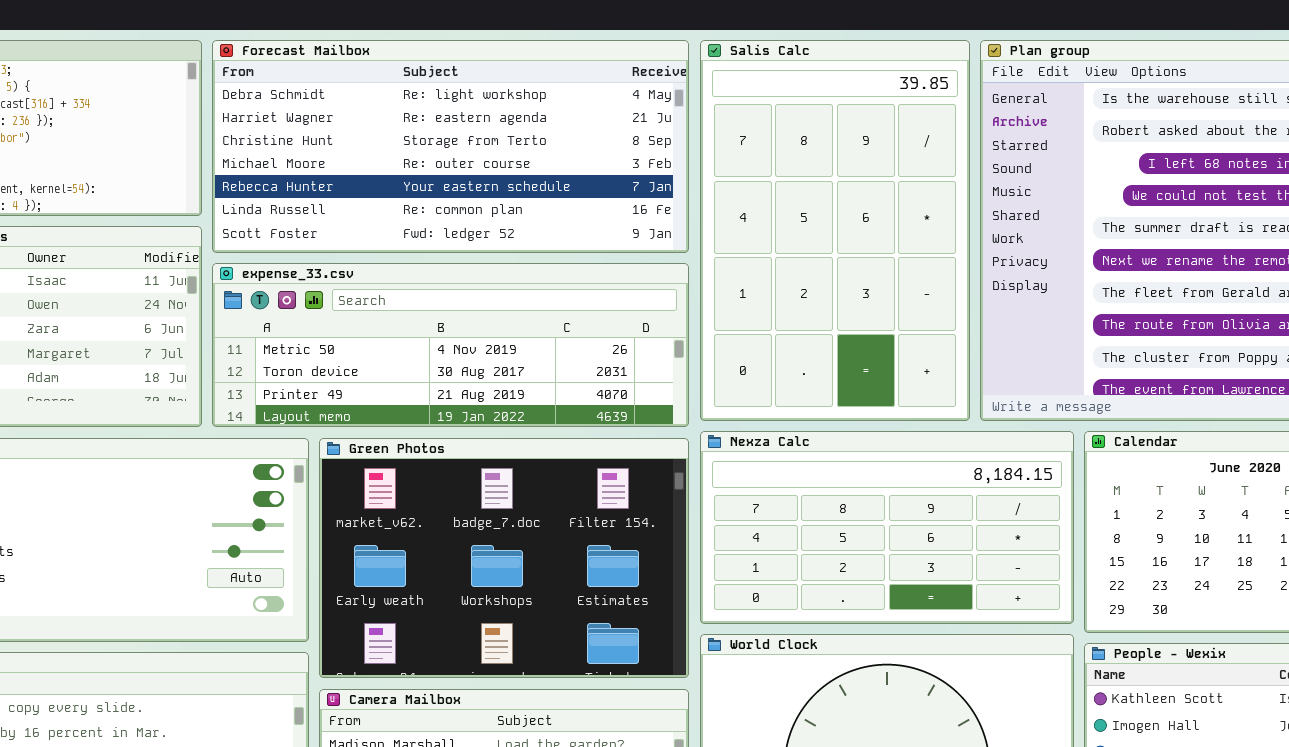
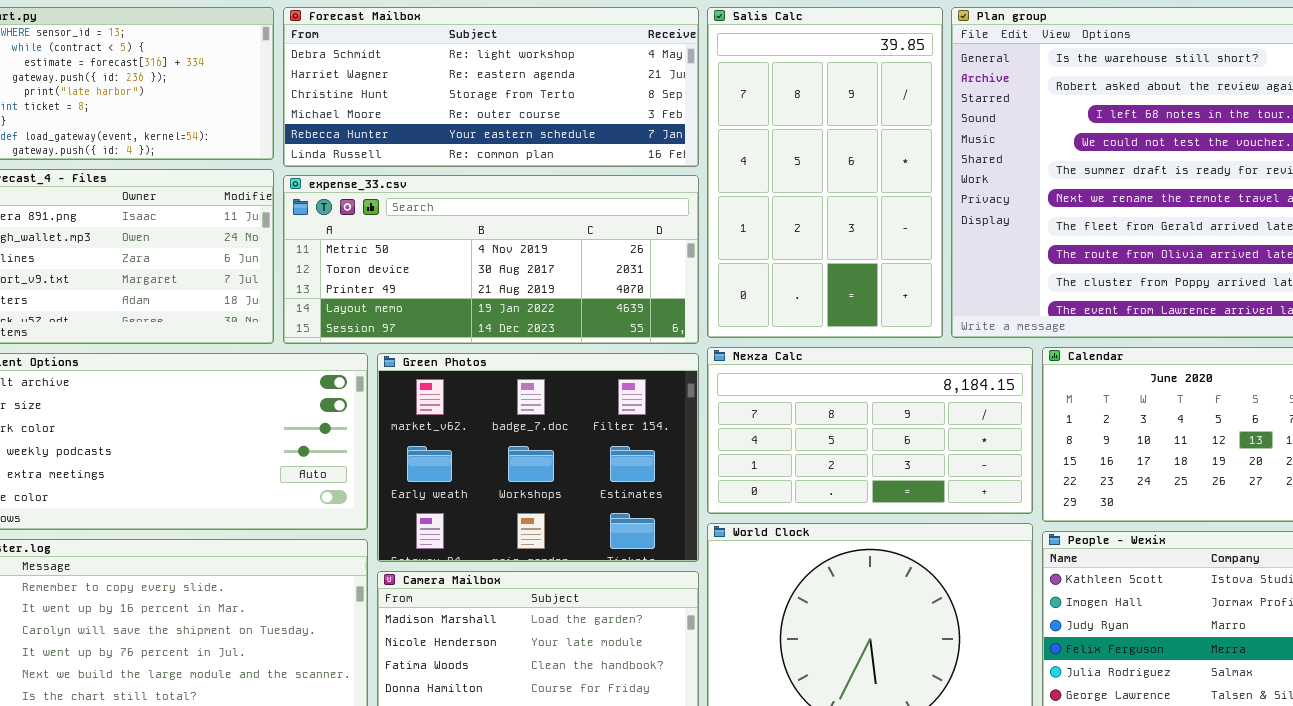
Forecast Mailbox: [212,40,689,253] -> [283,7,699,167], resized
expense_33.csv: [212,263,689,427] -> [283,175,699,344], resized

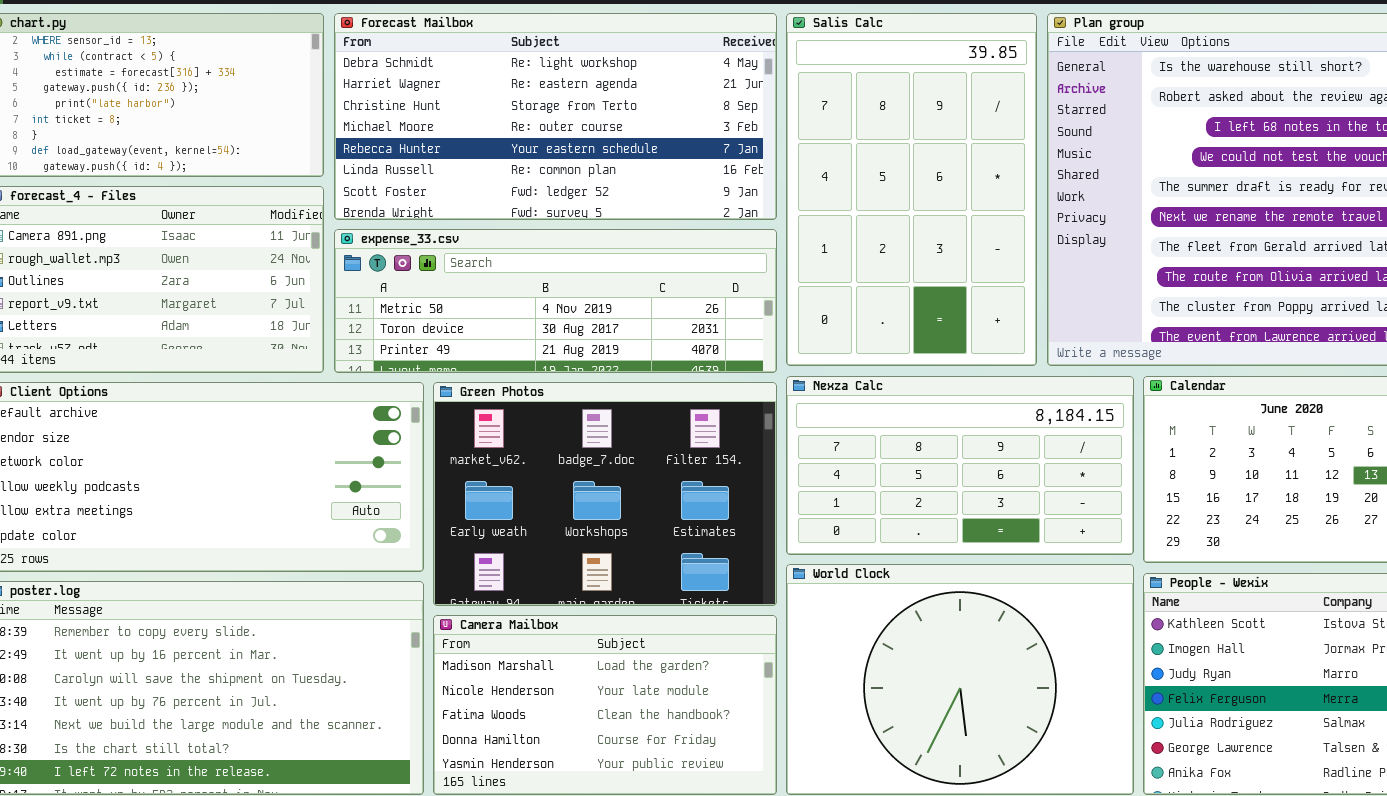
Forecast Mailbox: [283,7,699,167] -> [334,13,777,220], resized
expense_33.csv: [283,175,699,344] -> [334,229,777,373], resized

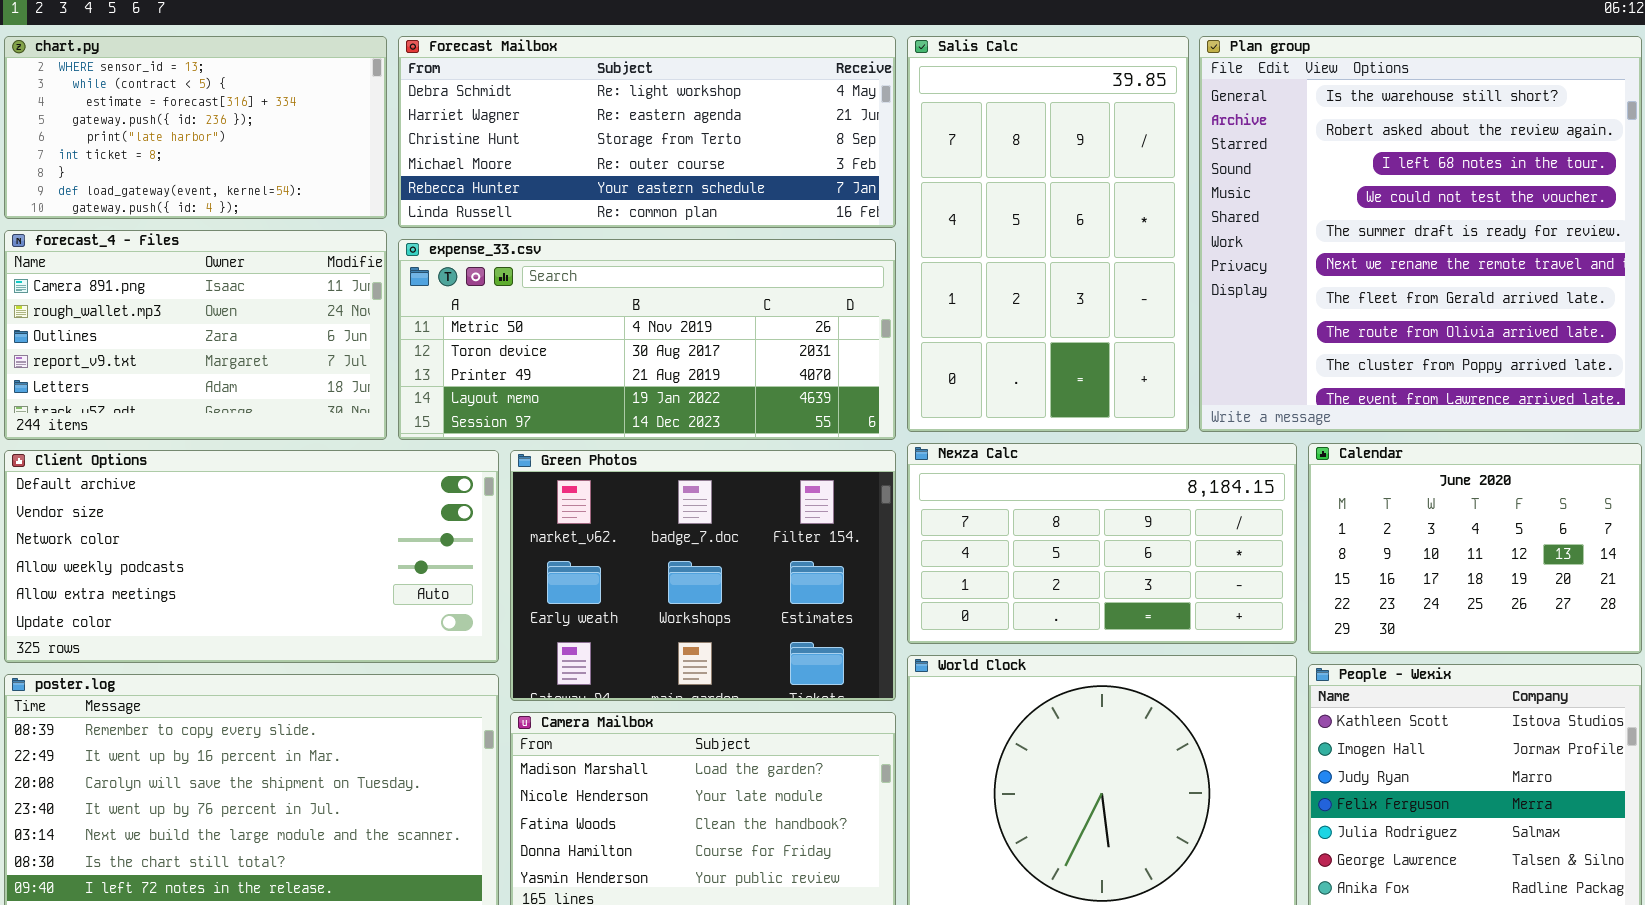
Forecast Mailbox: [334,13,777,220] -> [398,36,896,228], resized
expense_33.csv: [334,229,777,373] -> [398,239,896,440], resized

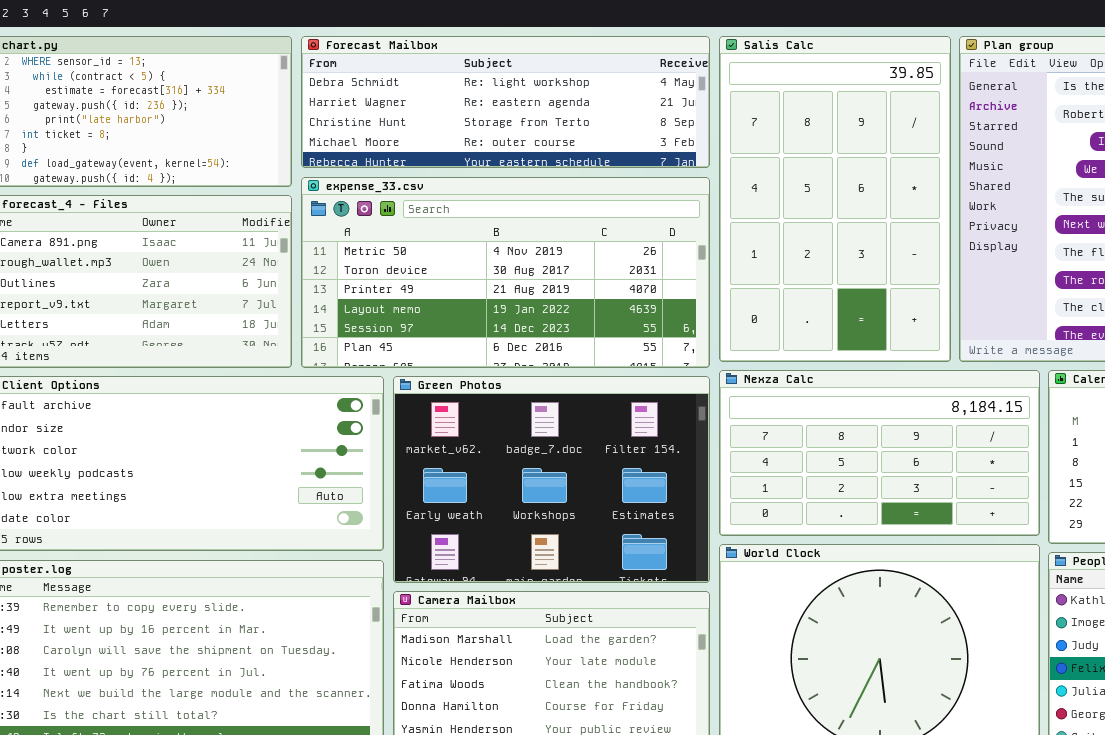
Forecast Mailbox: [398,36,896,228] -> [301,36,710,168], resized
expense_33.csv: [398,239,896,440] -> [301,177,710,368], resized

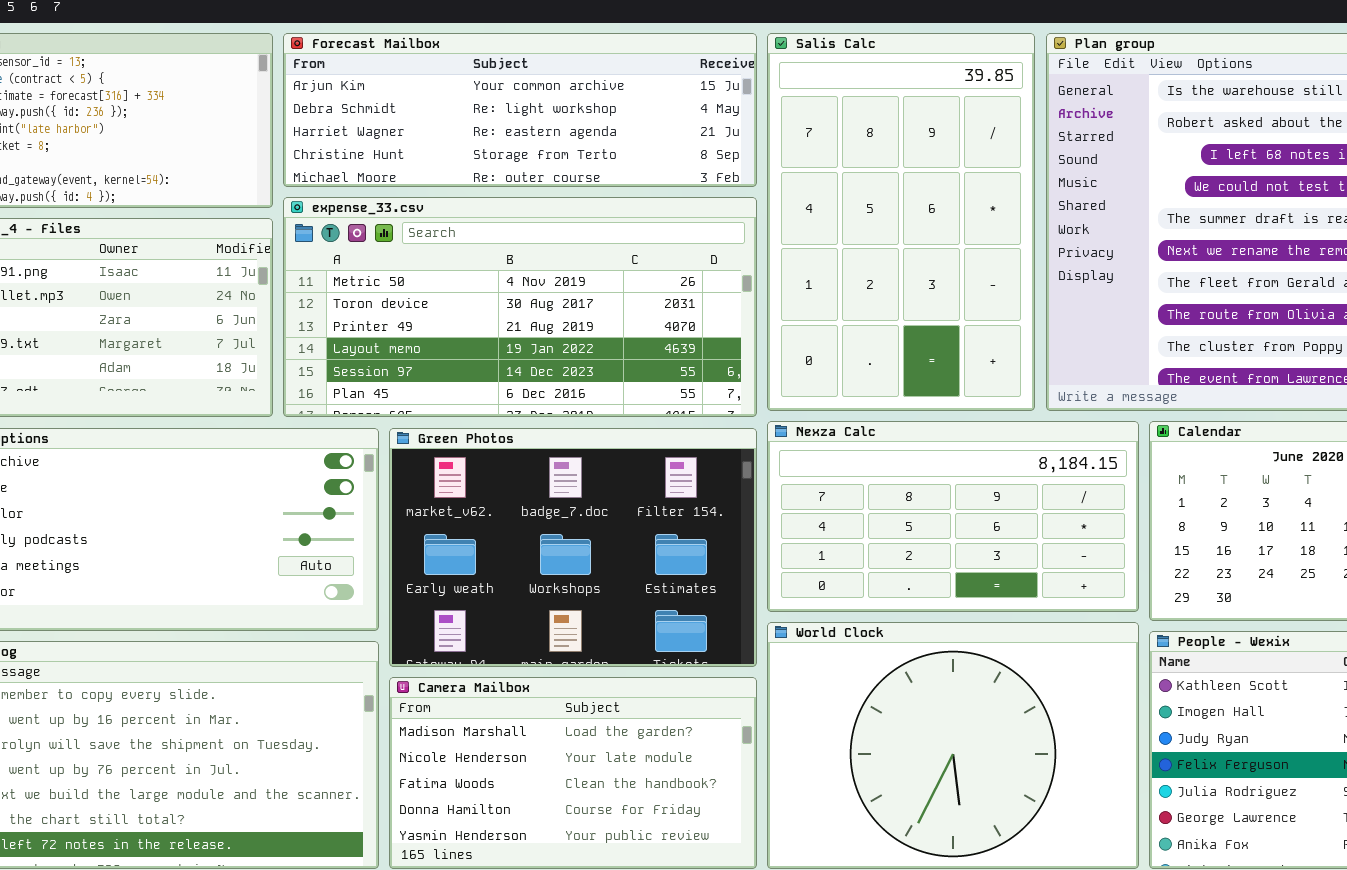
Forecast Mailbox: [301,36,710,168] -> [283,33,757,187], scrolled up 1 row

